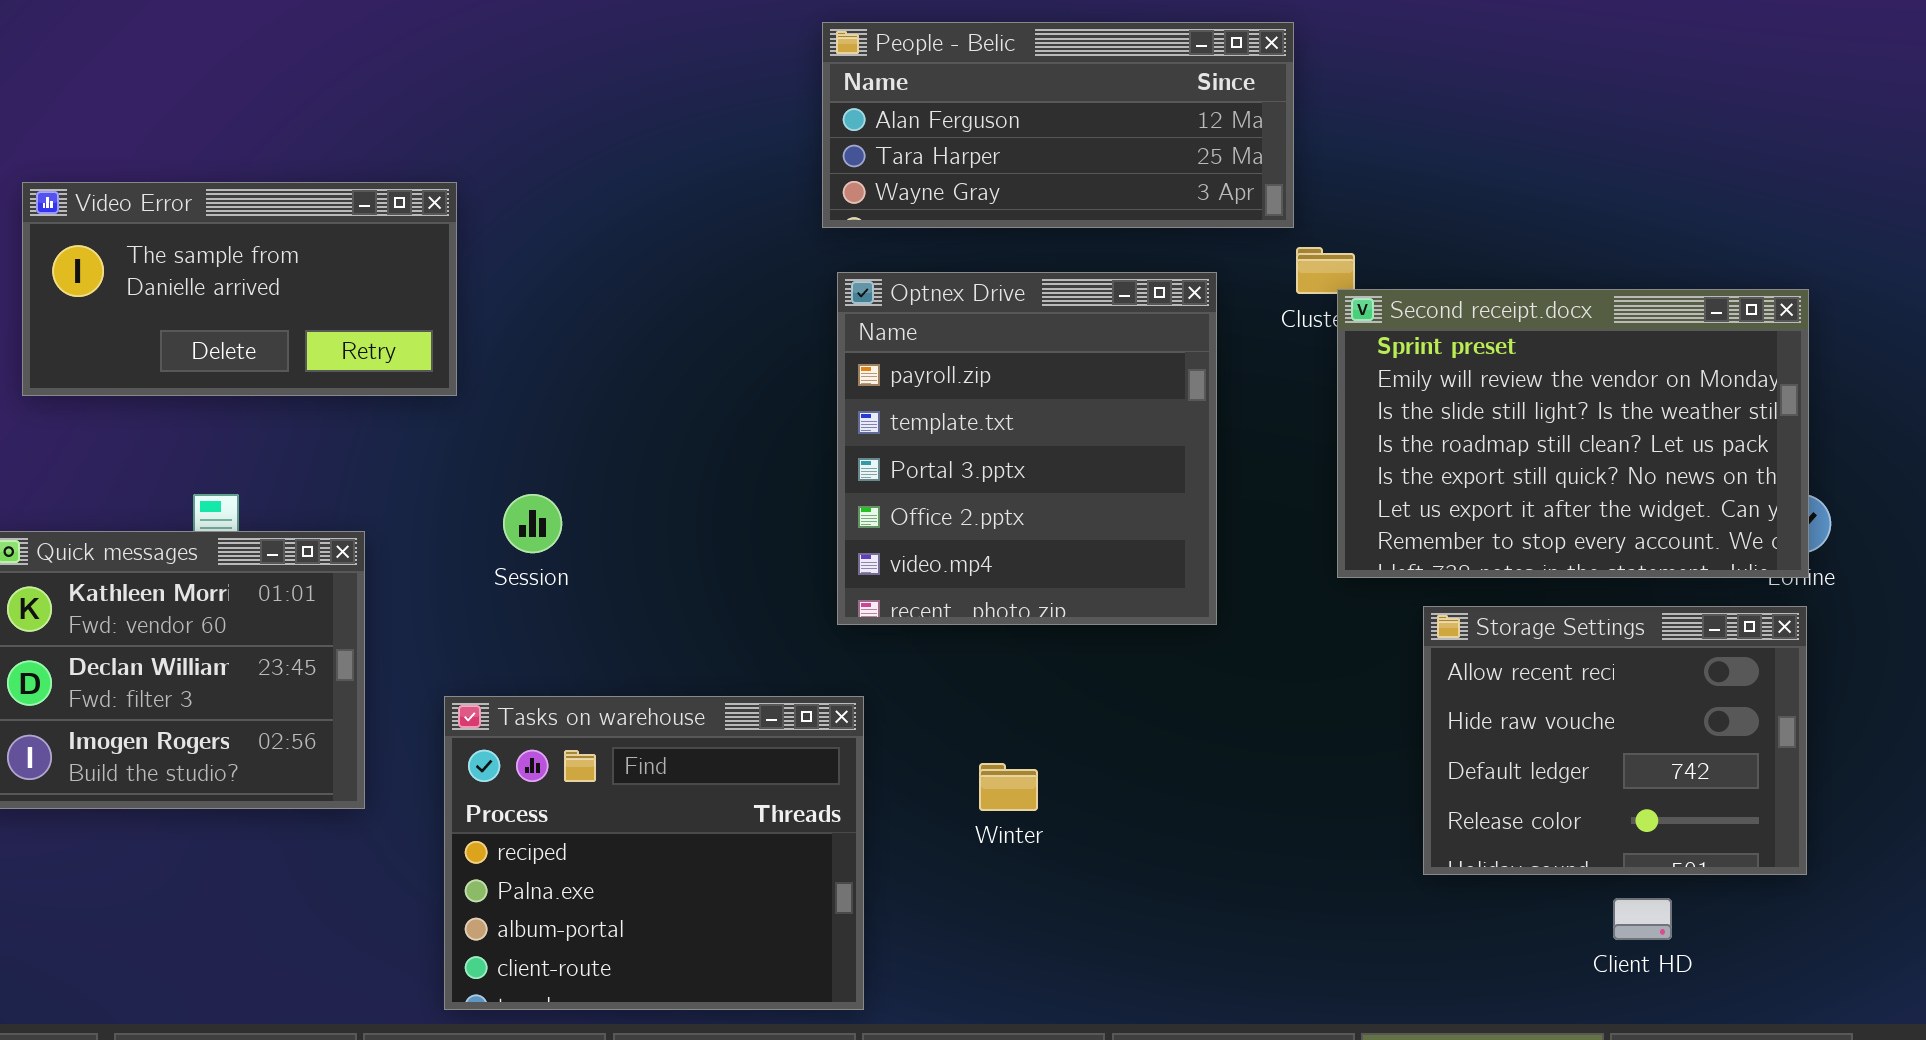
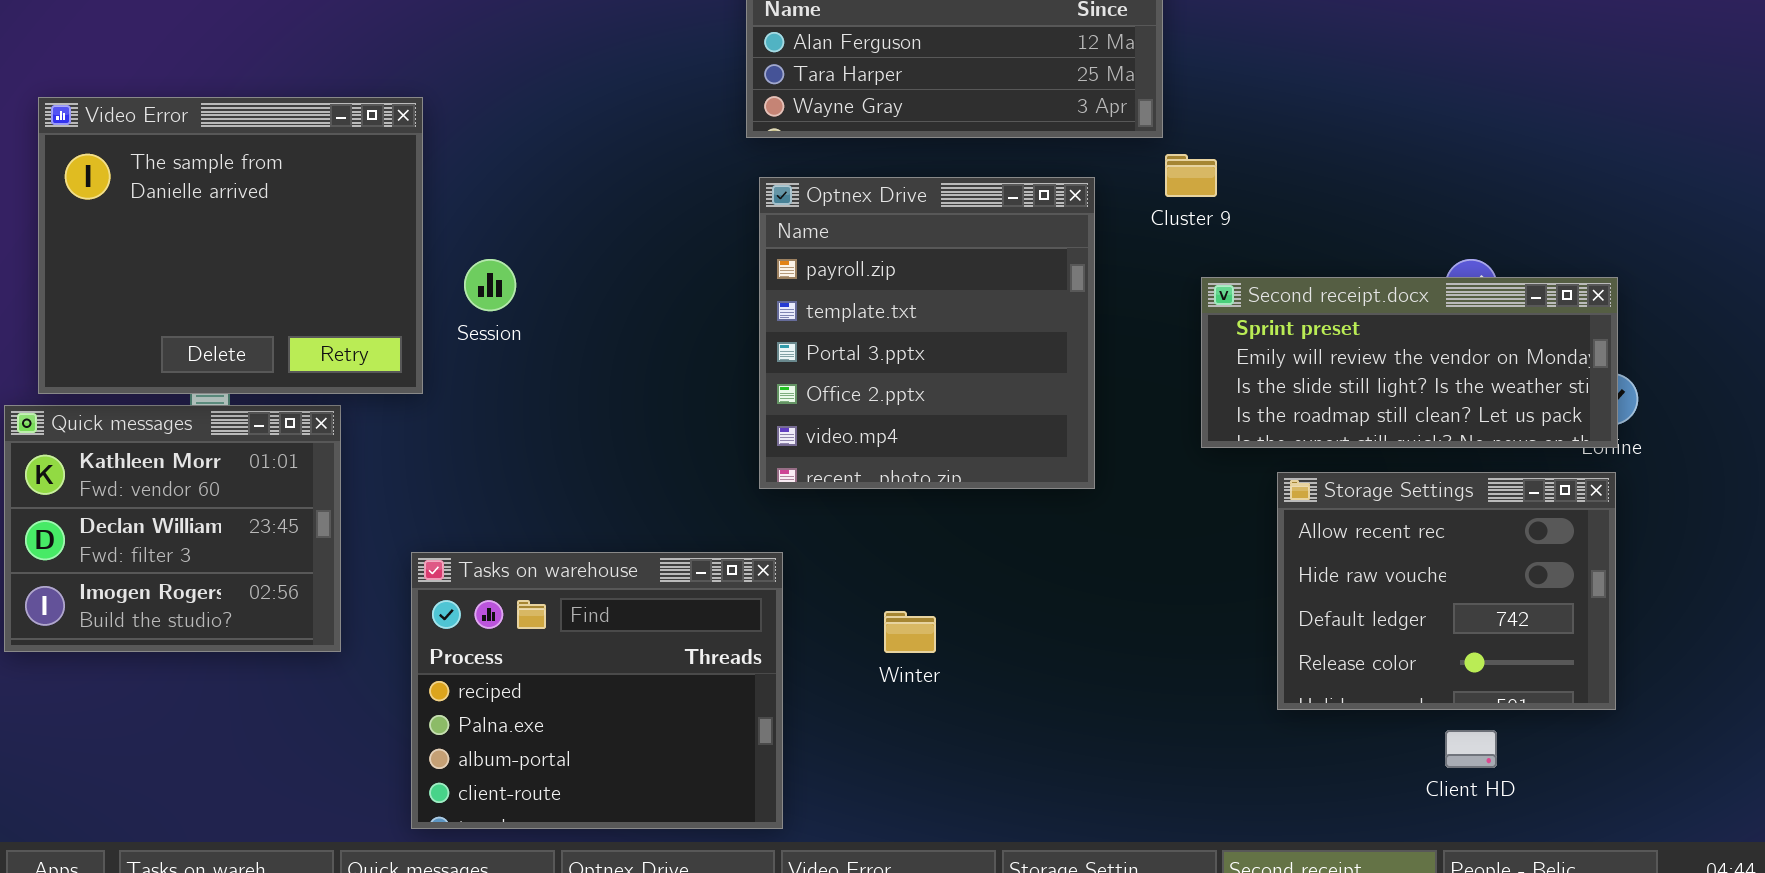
Video Error: [22,182,457,396] -> [38,97,423,394], resized
Second receipt.docx: [1337,289,1809,578] -> [1201,277,1618,448], resized
Session: [503,494,562,553] -> [464,259,516,311], moved

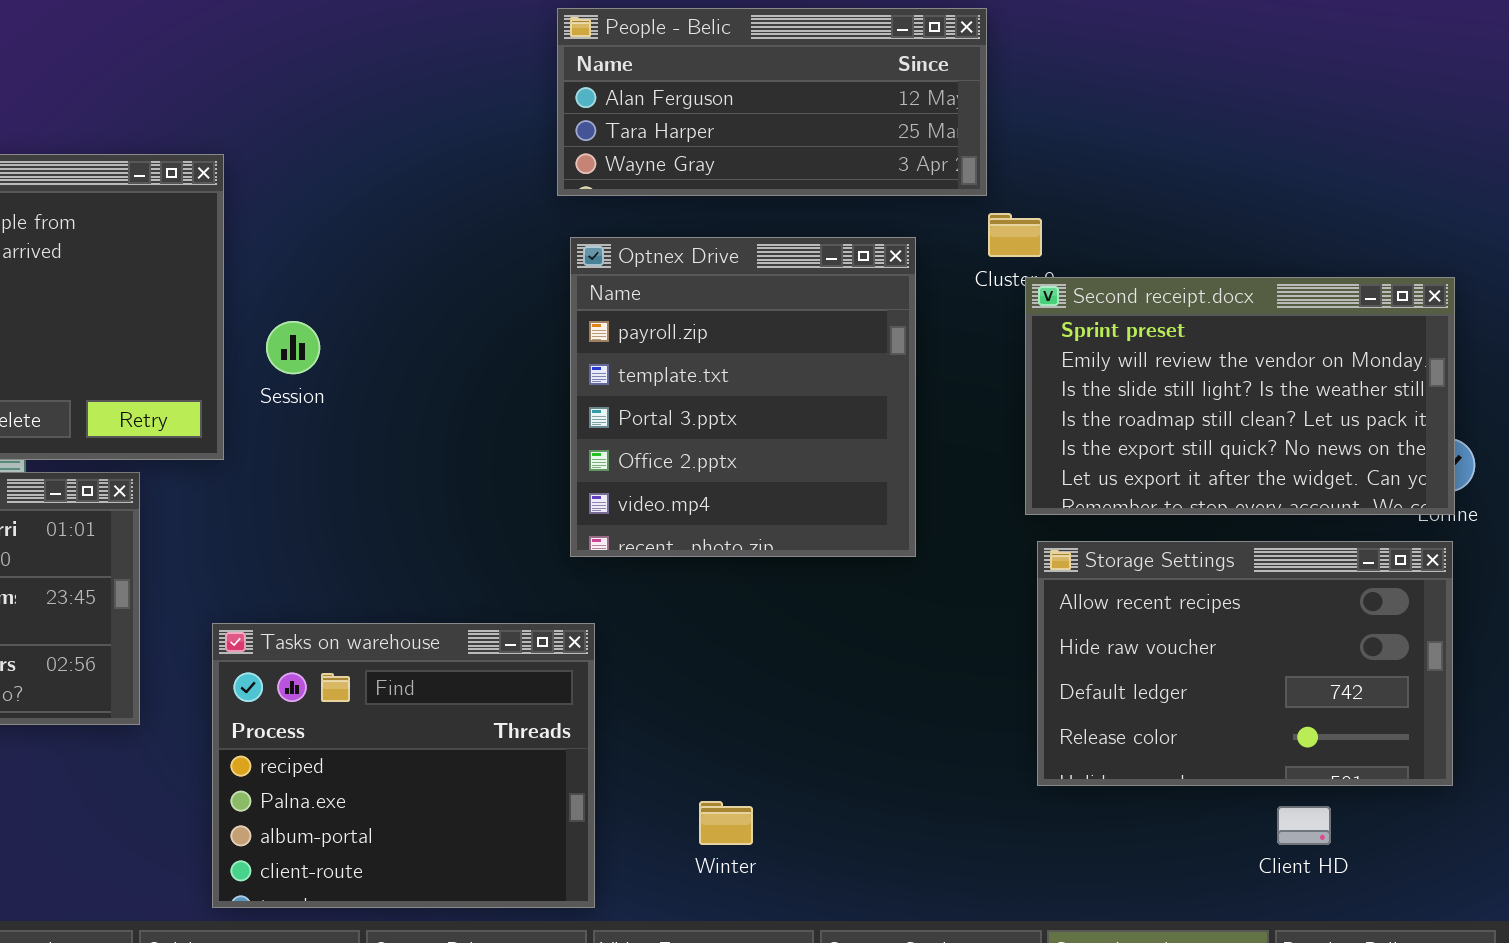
Second receipt.docx: [1201,277,1618,448] -> [1025,277,1455,515], resized
Storage Settings: [1277,472,1616,710] -> [1037,541,1453,786], resized
Winter: [884,611,936,653] -> [699,801,753,845], moved

